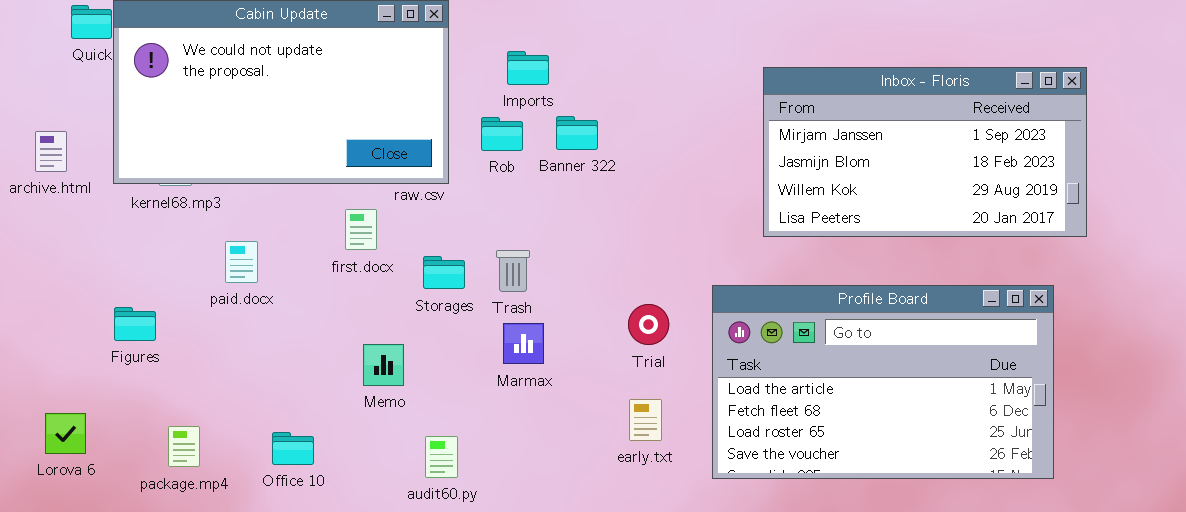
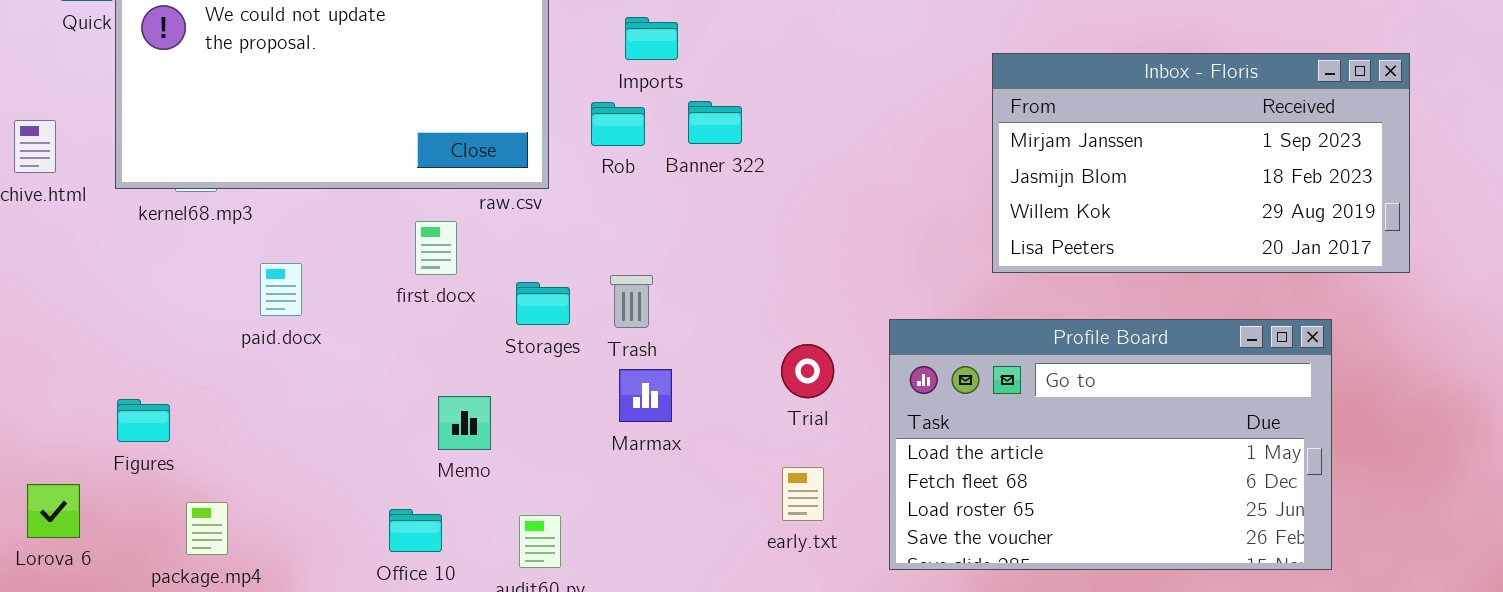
Inbox - Floris: [763,67,1087,237] -> [992,53,1410,273], moved
Figures: [114,307,156,341] -> [117,399,170,442], moved
Office 10: [272,432,314,465] -> [389,509,442,552], moved

